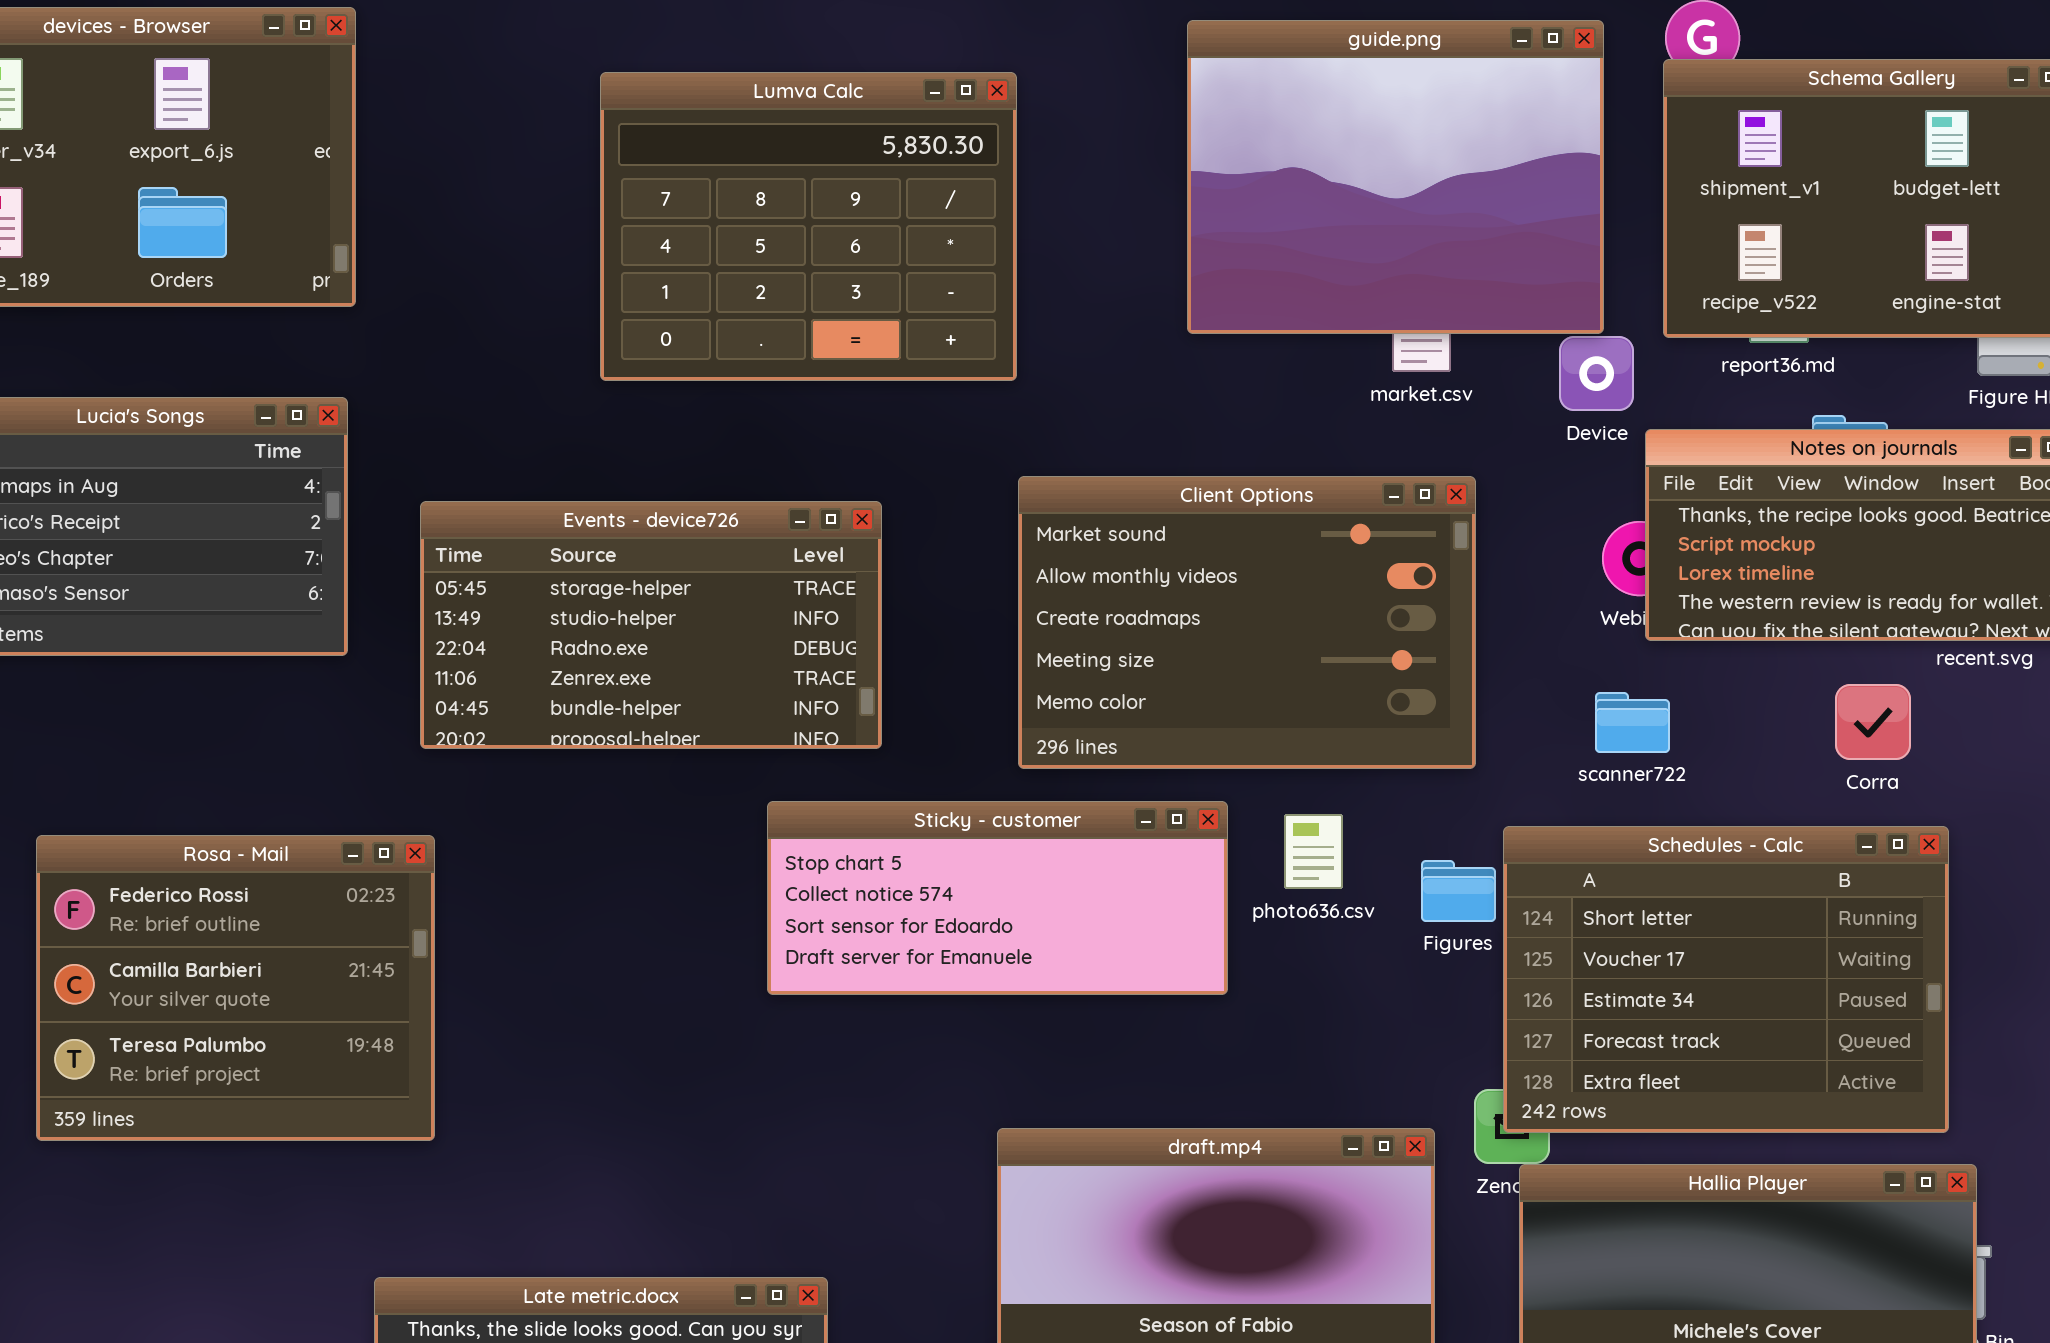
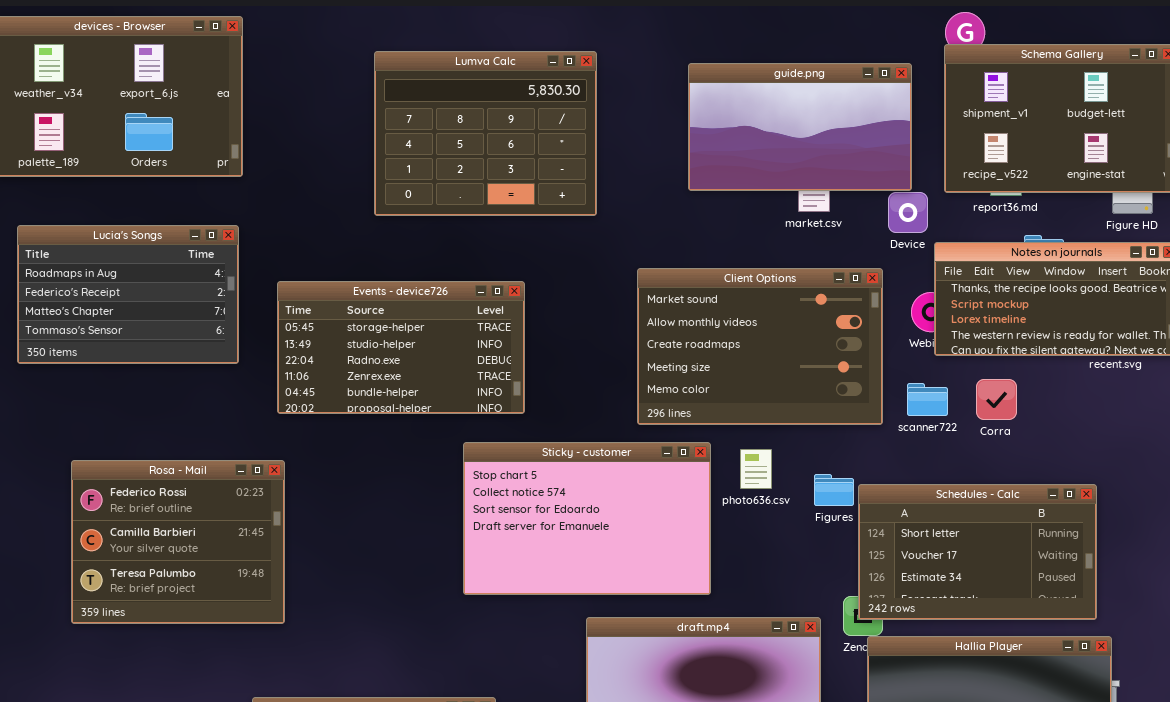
guide.png: [1187,20,1604,334] -> [688,63,912,191], resized
Client Options: [1018,476,1476,769] -> [637,268,883,425], moved
Corra: [1835,684,1911,760] -> [976,379,1017,420], moved
Sticky - customer: [767,801,1228,995] -> [463,442,711,595], resized
Schedules - Calc: [1503,826,1949,1133] -> [858,484,1097,620], resized

